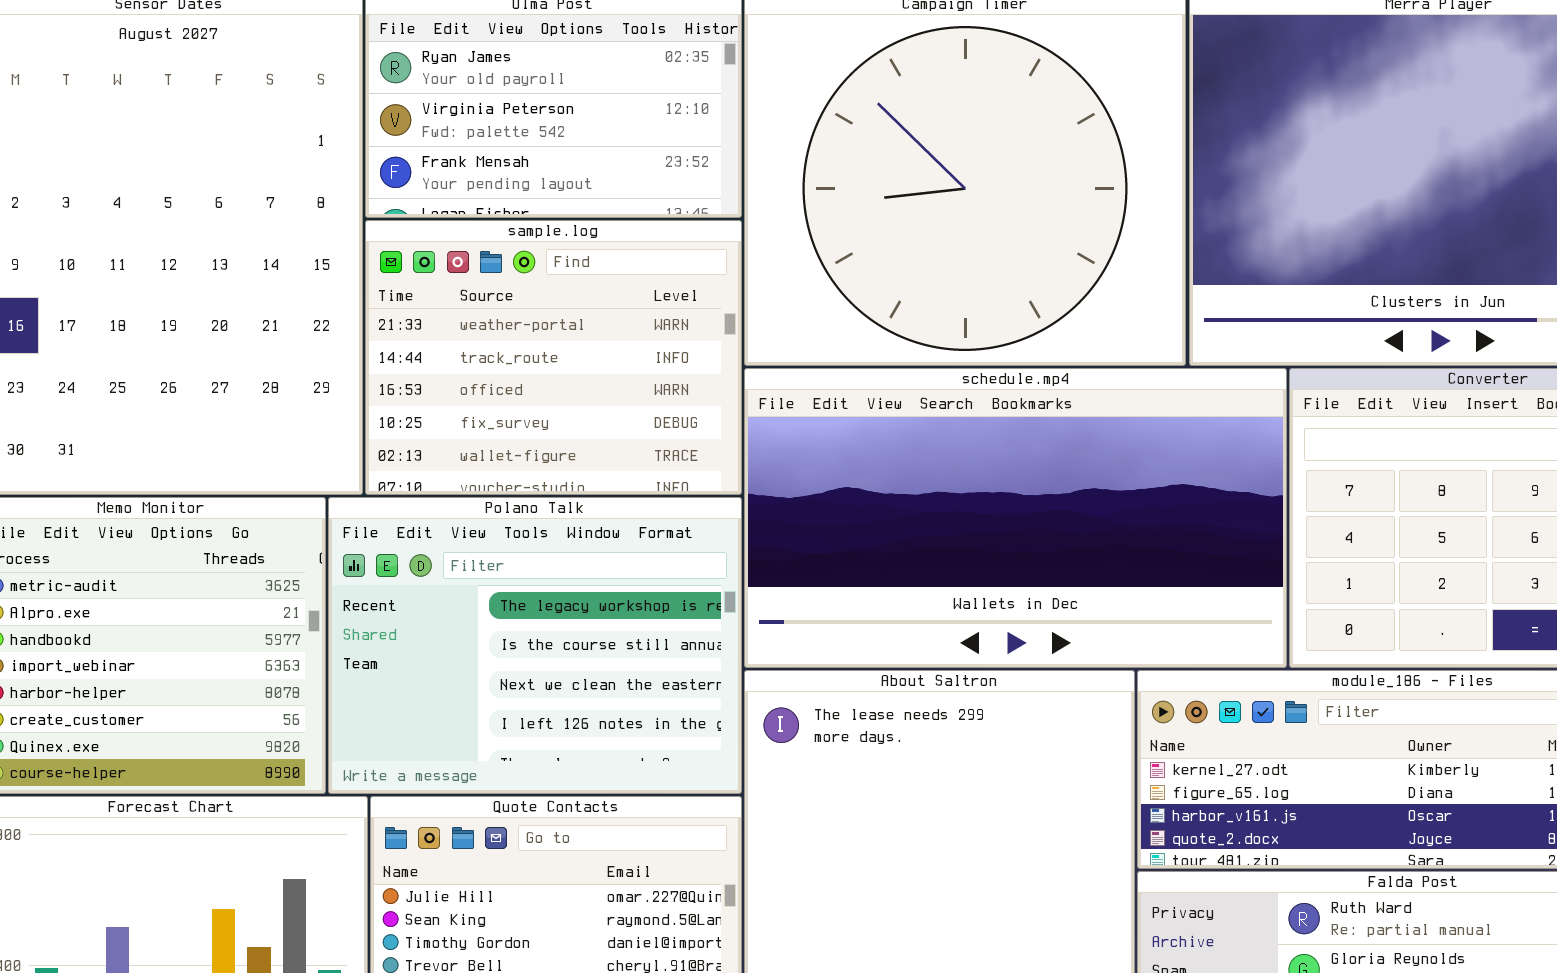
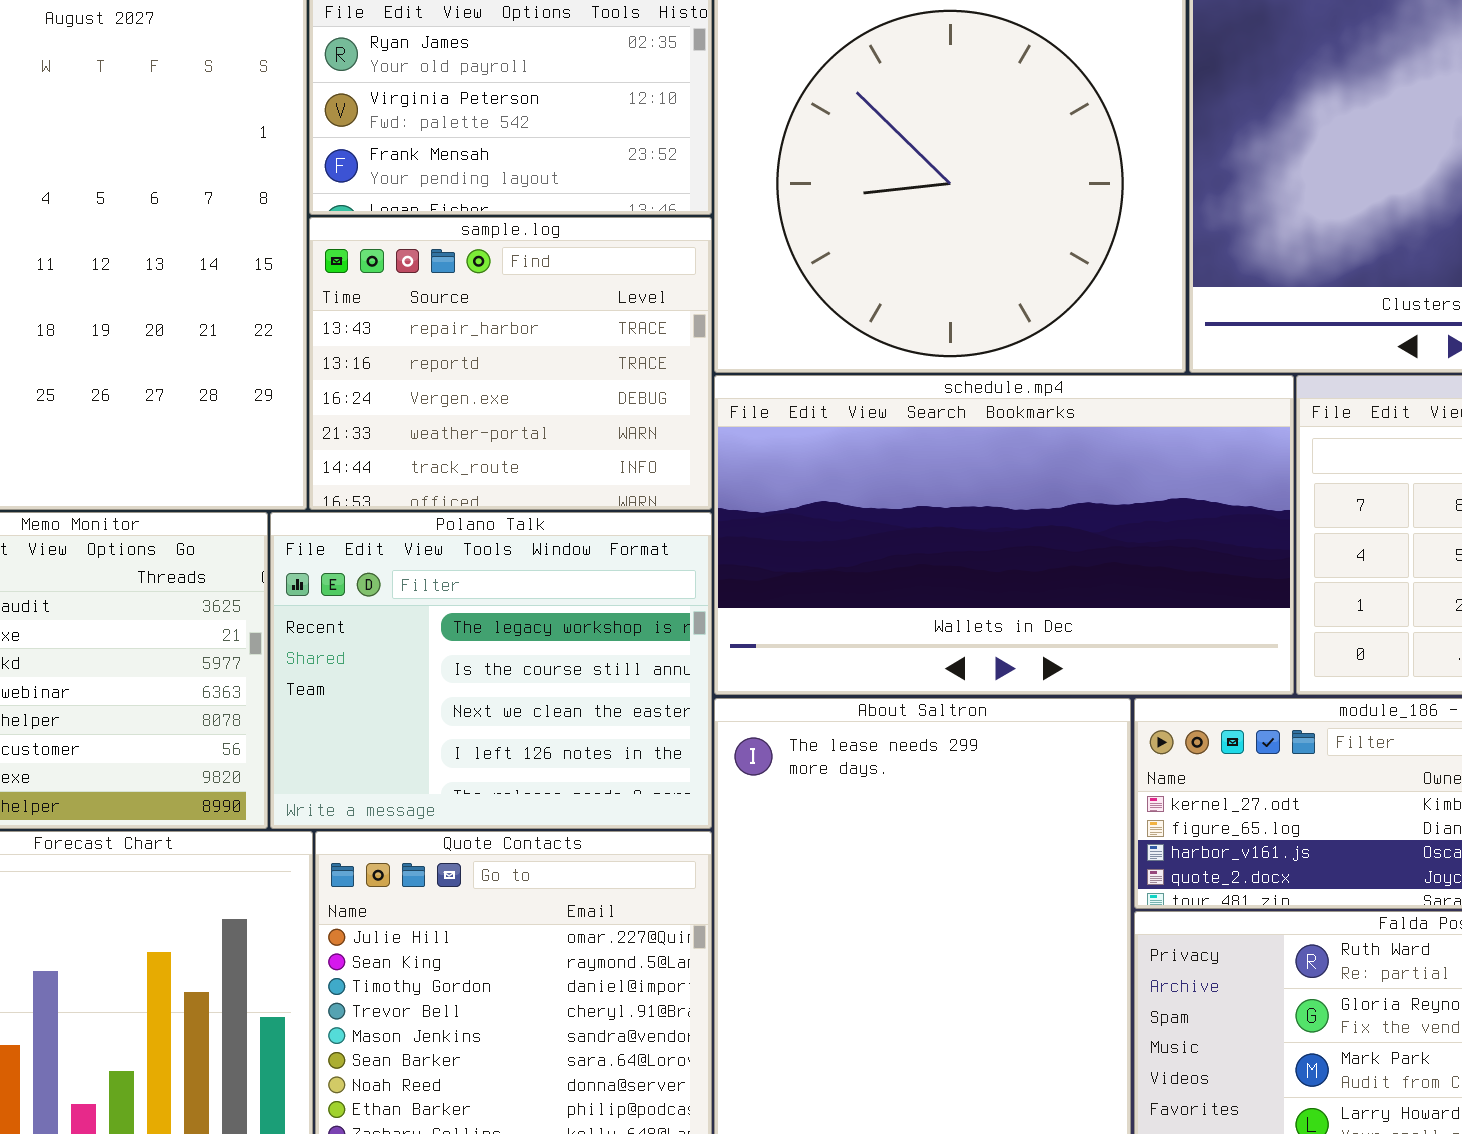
sample.log: [365,220,742,495] -> [309,217,712,510], scrolled up 3 rows

